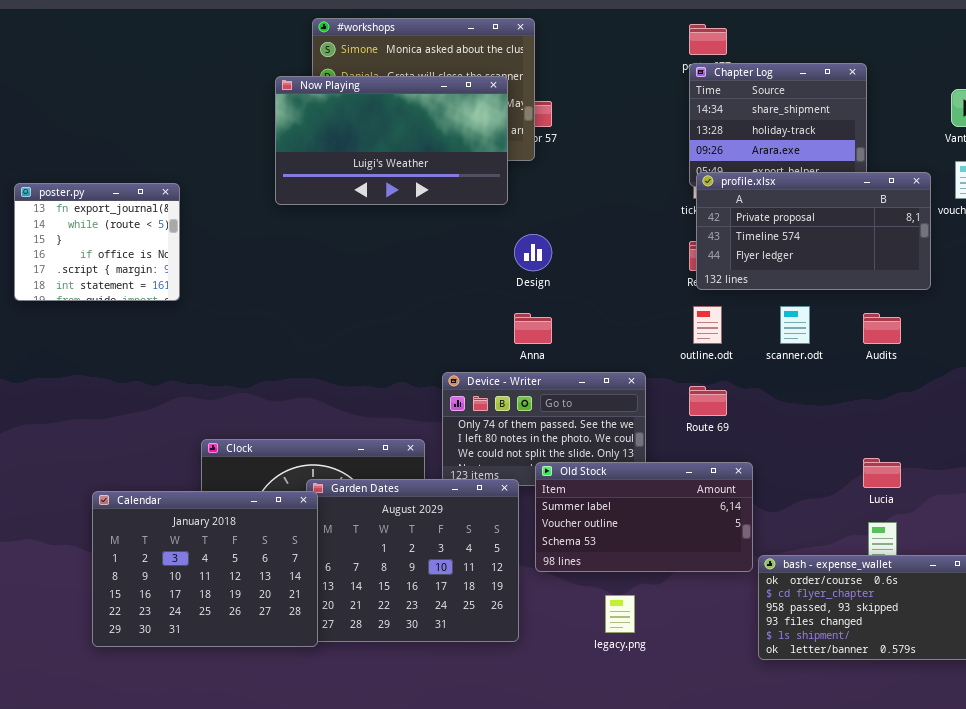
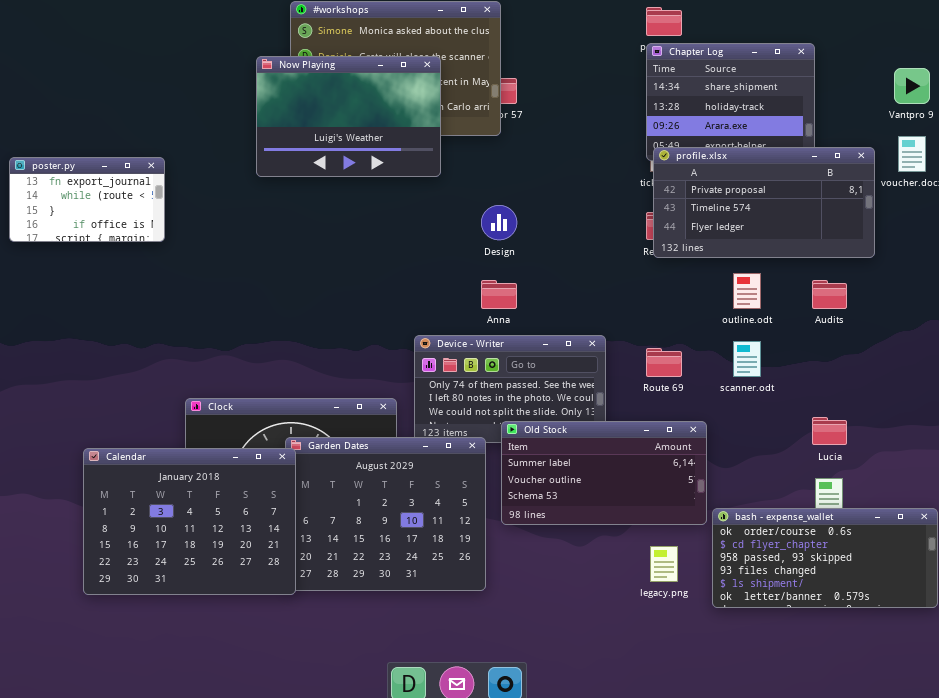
Now Playing: [275,76,508,205] -> [256,56,441,177], resized
poster.py: [14,183,180,301] -> [9,157,165,242], resized
outline.odt: [693,306,722,344] -> [733,273,761,309], moved
scanner.odt: [780,306,810,344] -> [733,341,761,377], moved
legacy.png: [605,595,635,633] -> [650,546,678,582], moved

